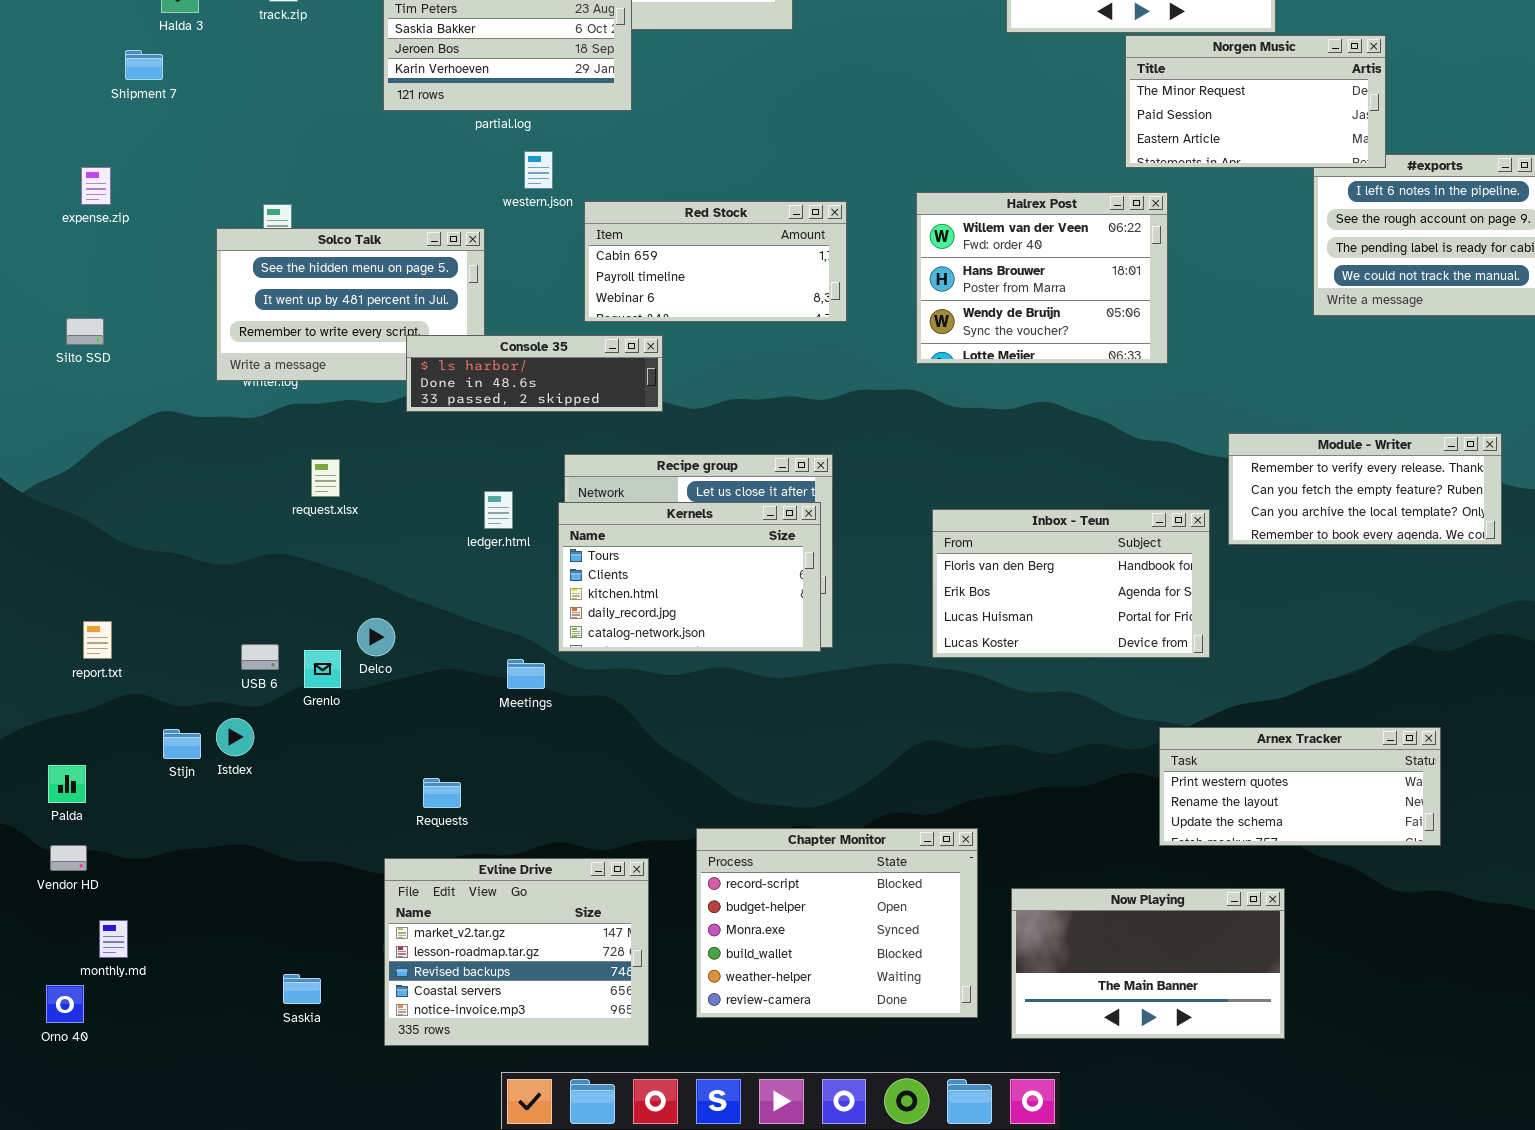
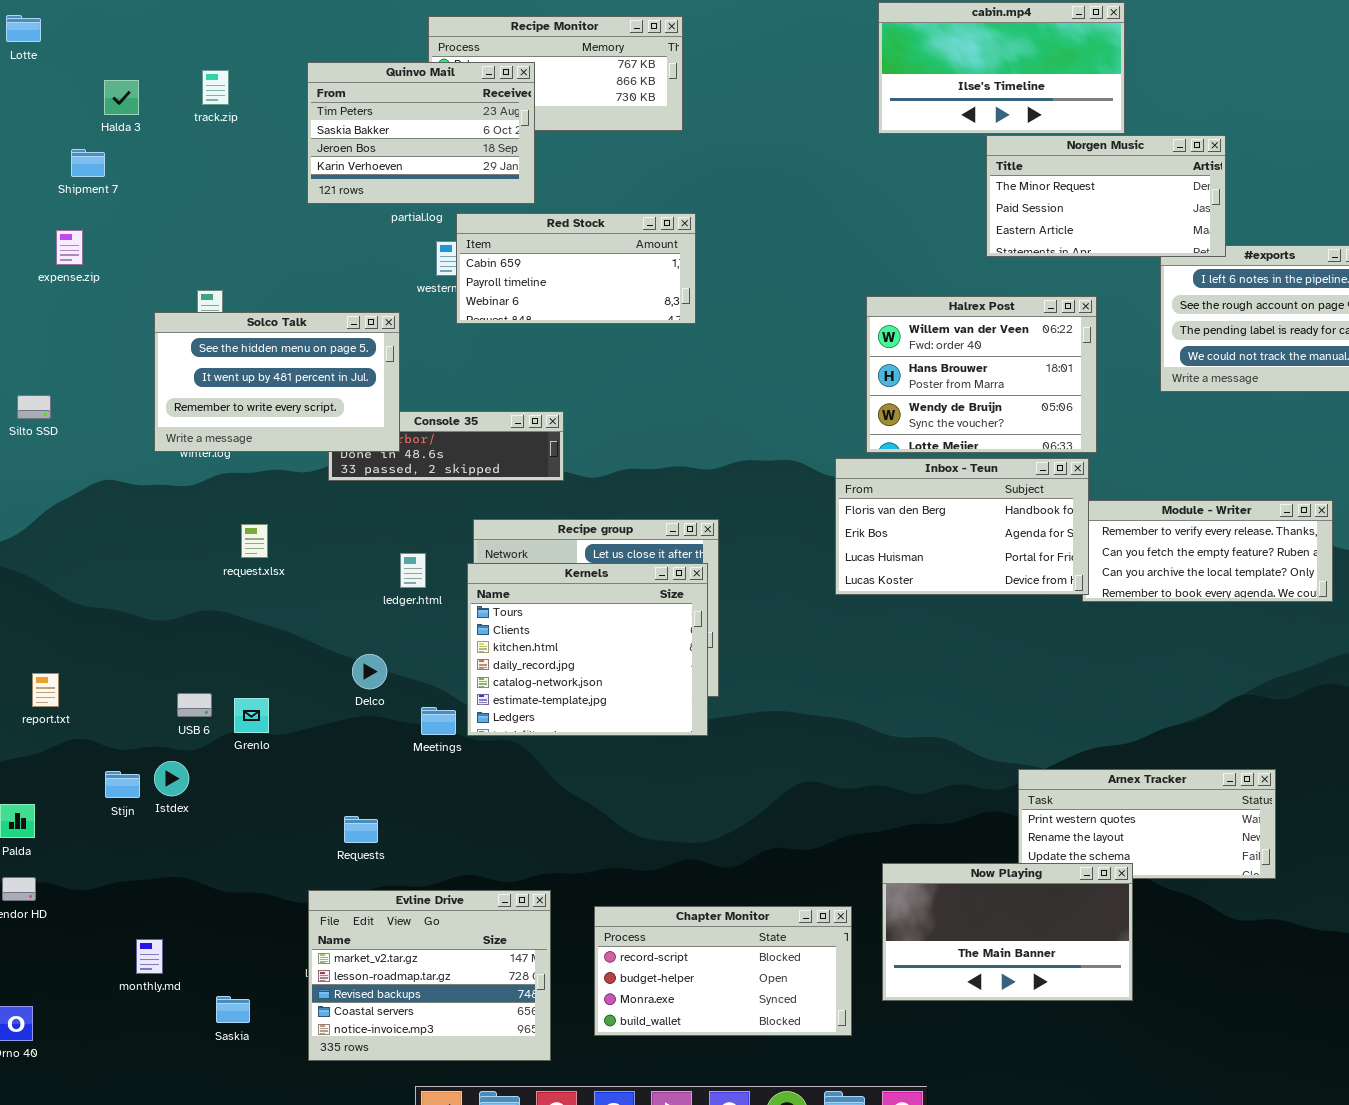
expense.zip: [81,167,111,205] -> [56,230,83,265], moved
Halrex Post: [916,192,1168,364] -> [866,296,1097,453], moved
Red Stock: [584,201,847,322] -> [456,213,696,324], moved
Solco Talk: [216,228,485,381] -> [154,312,400,452], raised
Kernels: [558,502,821,652] -> [467,563,708,736], resized
Inbox - Teun: [932,509,1210,658] -> [835,458,1089,595], moved
Delco: [357,618,395,656] -> [352,654,387,689], moved
Chapter Monitor: [696,828,978,1018] -> [594,906,852,1036], resized
Now Playing: [1011,888,1285,1039] -> [882,863,1133,1001], moved
monthly.md: [99,920,128,958] -> [136,939,163,974], moved

